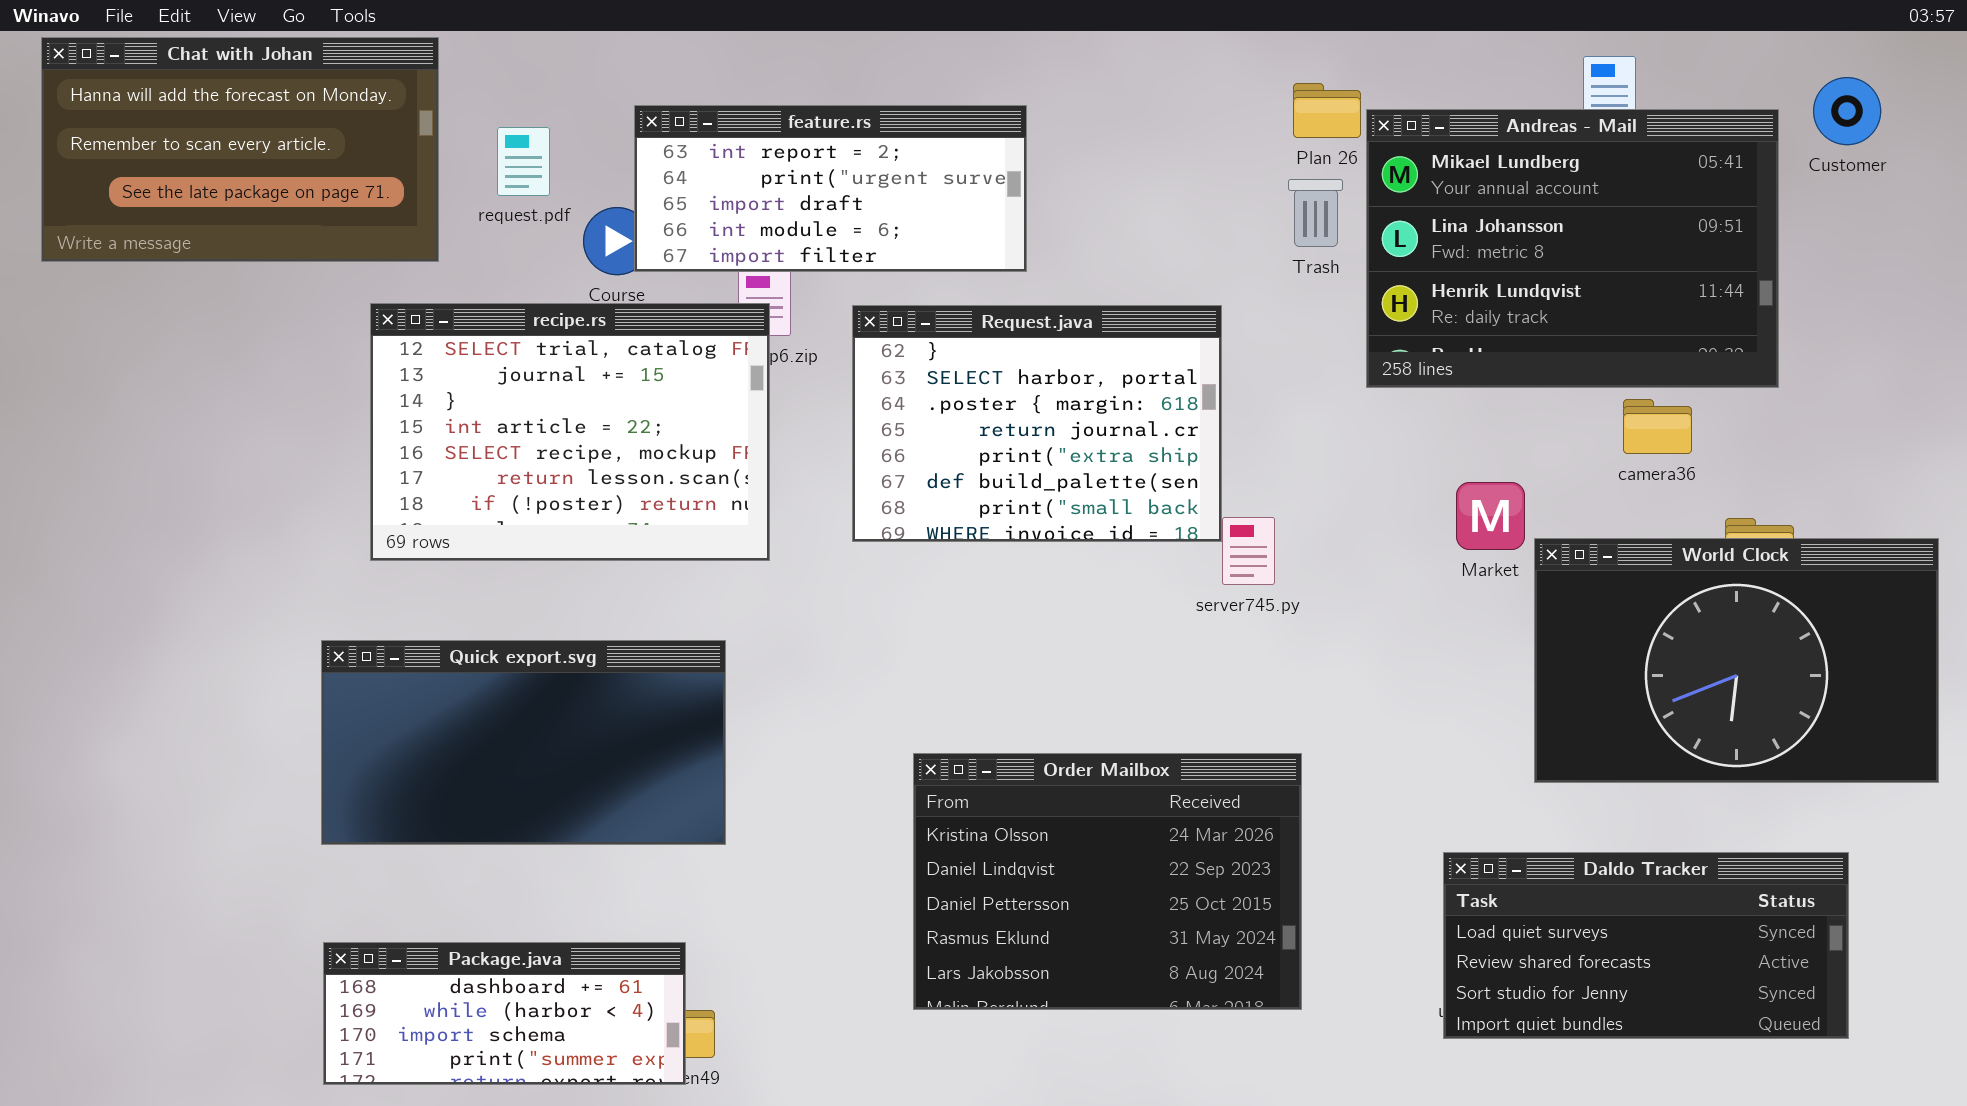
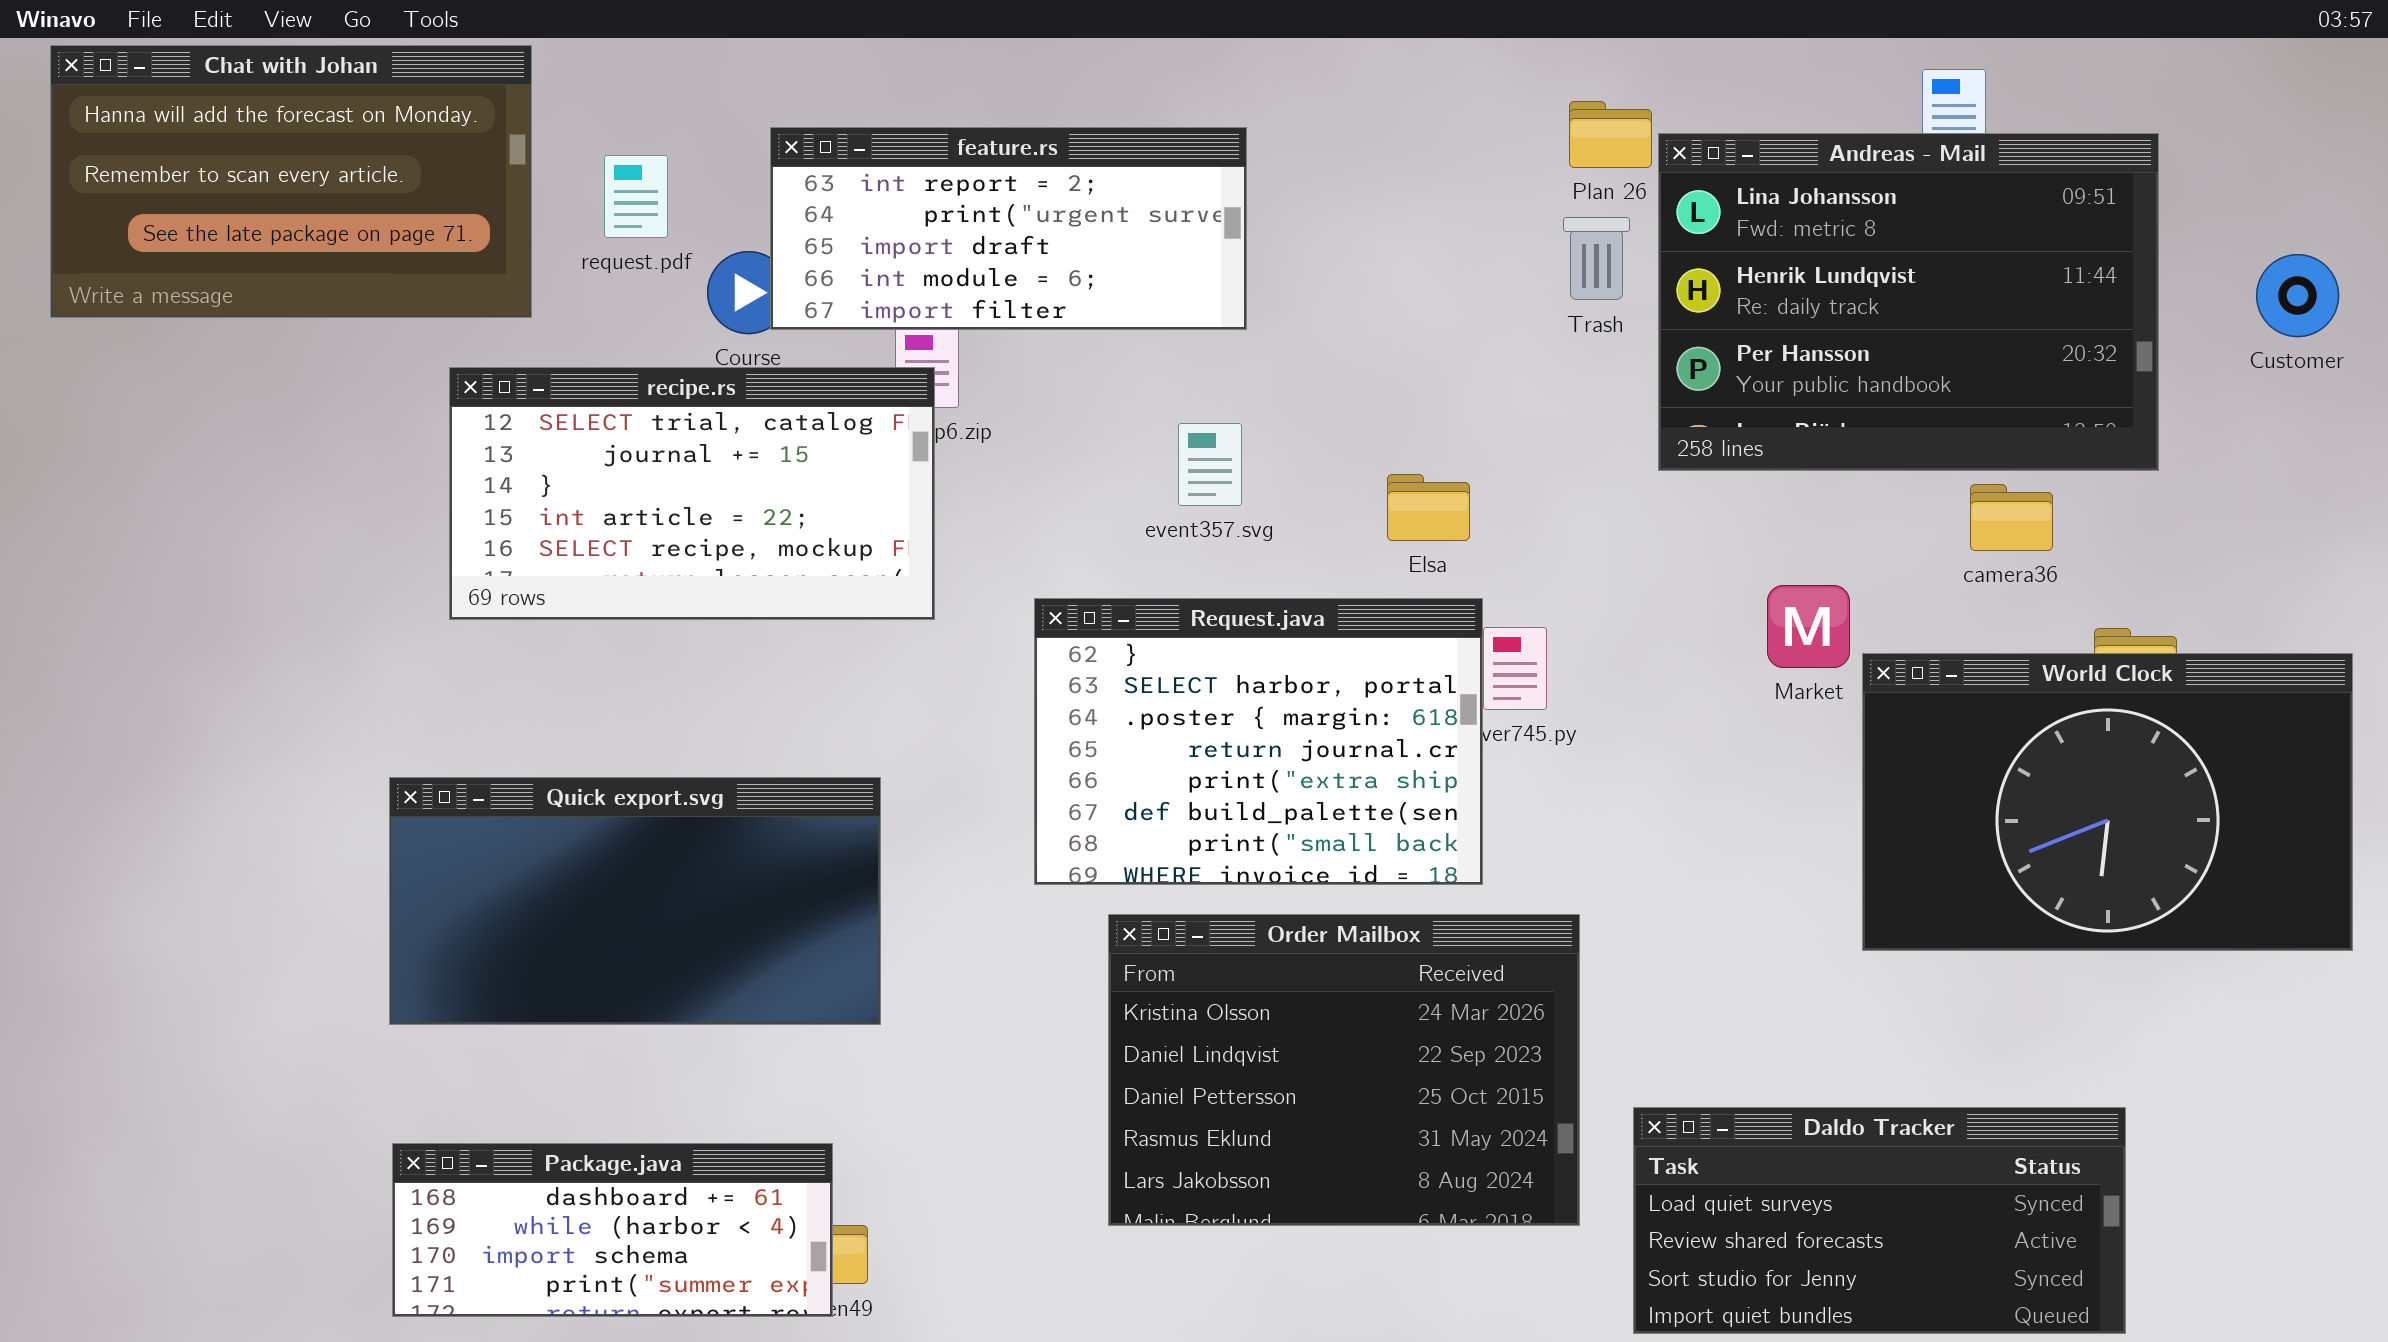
Customer: [1813,77,1881,145] -> [2256,254,2339,337], moved
Andreas - Mail: [1366,109,1779,388] -> [1658,133,2159,471], scrolled down 1 row
recipe.rs: [370,303,770,561] -> [449,367,935,620], resized
Request.java: [852,305,1222,542] -> [1034,598,1483,885], moved
Daldo Tracker: [1443,852,1849,1039] -> [1633,1107,2126,1334], moved

